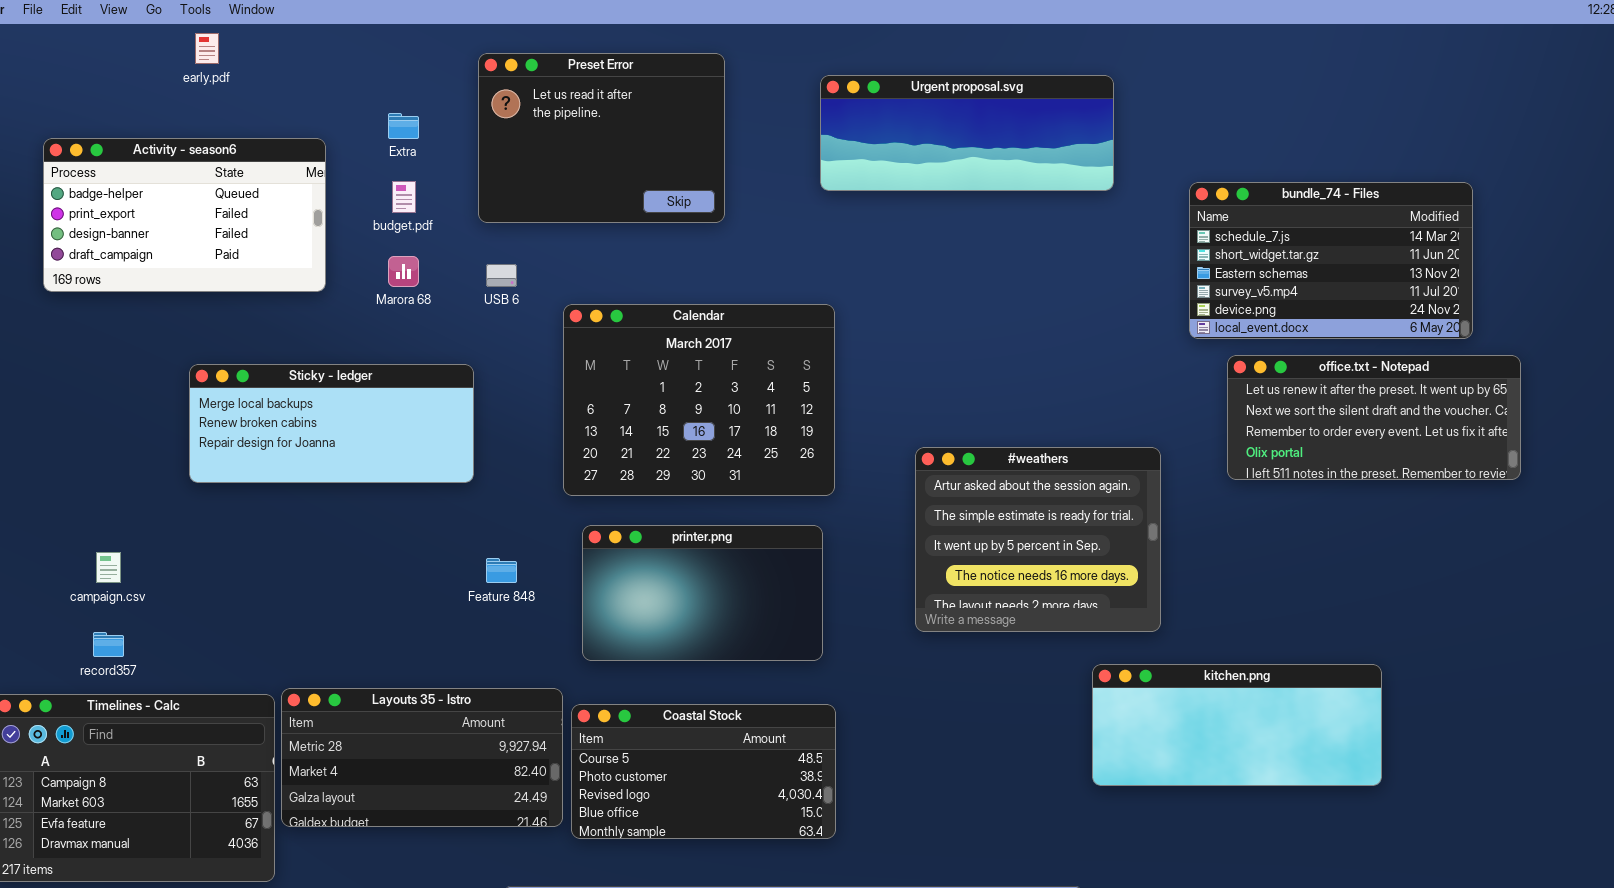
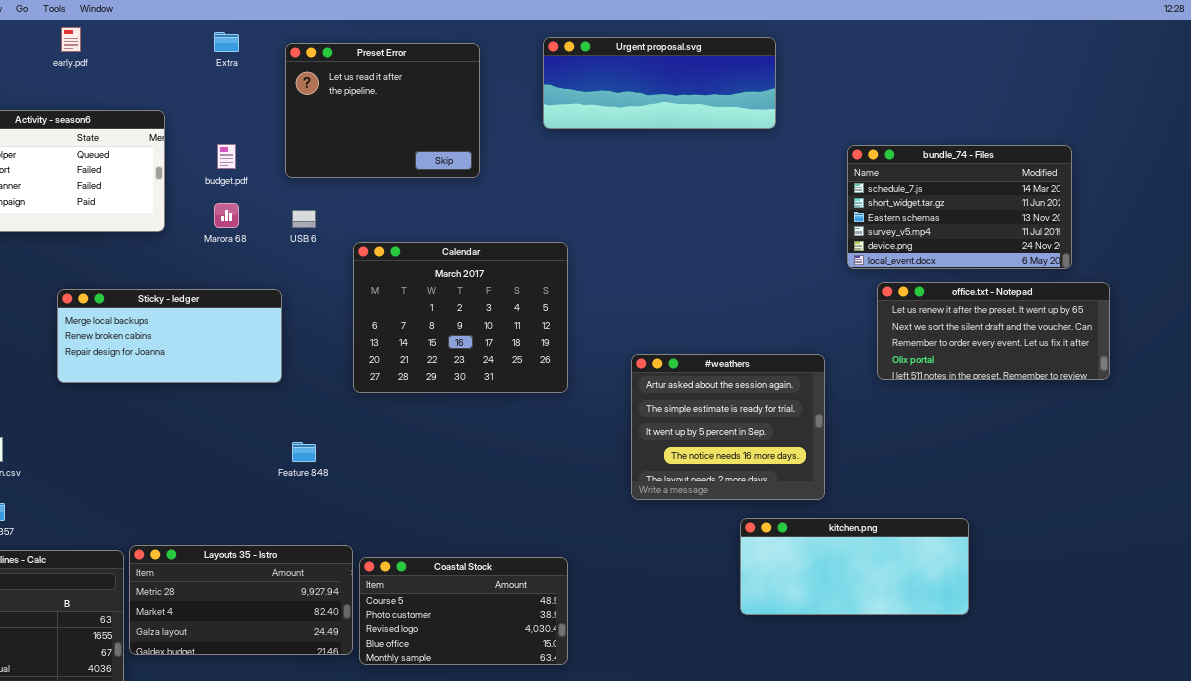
Urgent proposal.svg: [820,75,1114,191] -> [543,37,776,129], moved
Extra: [388,113,419,139] -> [214,32,239,52], moved
printer.png: [582,525,823,661] -> none, closed
kitchen.png: [1092,664,1382,786] -> [740,518,969,615], moved

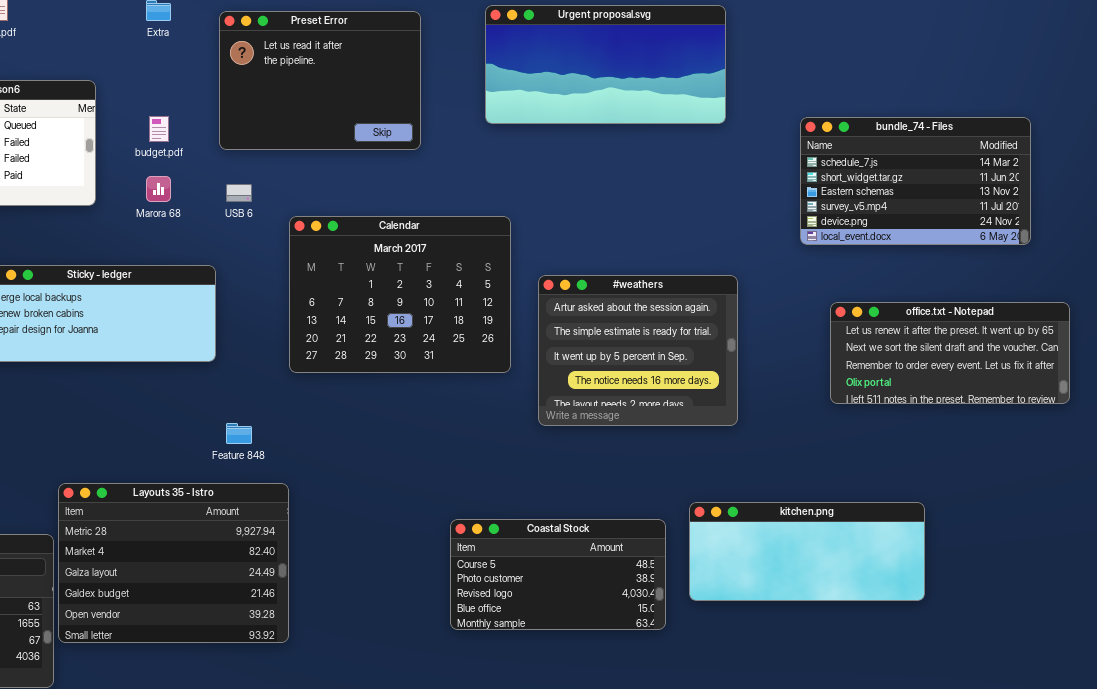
Urgent proposal.svg: [543,37,776,129] -> [485,5,726,124], resized
office.txt - Notepad: [877,282,1110,380] -> [830,302,1070,404], moved
#weathers: [631,354,825,500] -> [538,275,738,426], moved
Layouts 35 - Istro: [129,545,353,655] -> [58,483,289,643], resized
Coastal Stock: [359,557,568,665] -> [450,519,666,630], moved

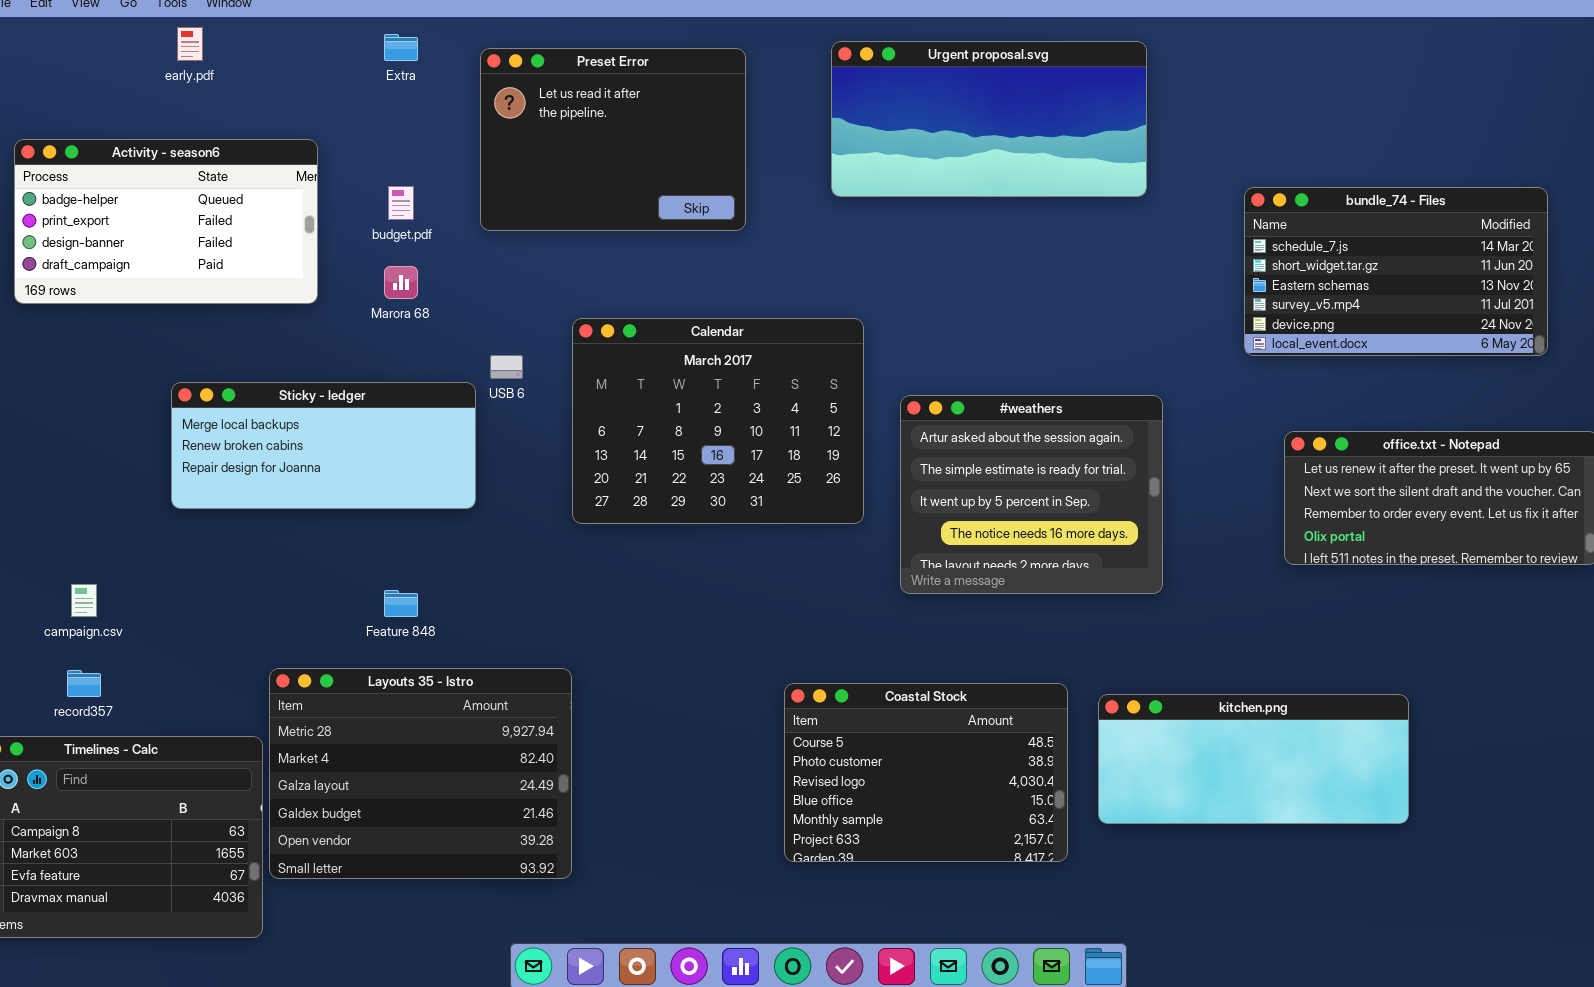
USB 6: [226,184,252,202] -> [490,355,523,379], moved
Feature 848: [226,423,252,444] -> [384,590,418,617], moved
Coastal Stock: [450,519,666,630] -> [784,683,1068,862], resized

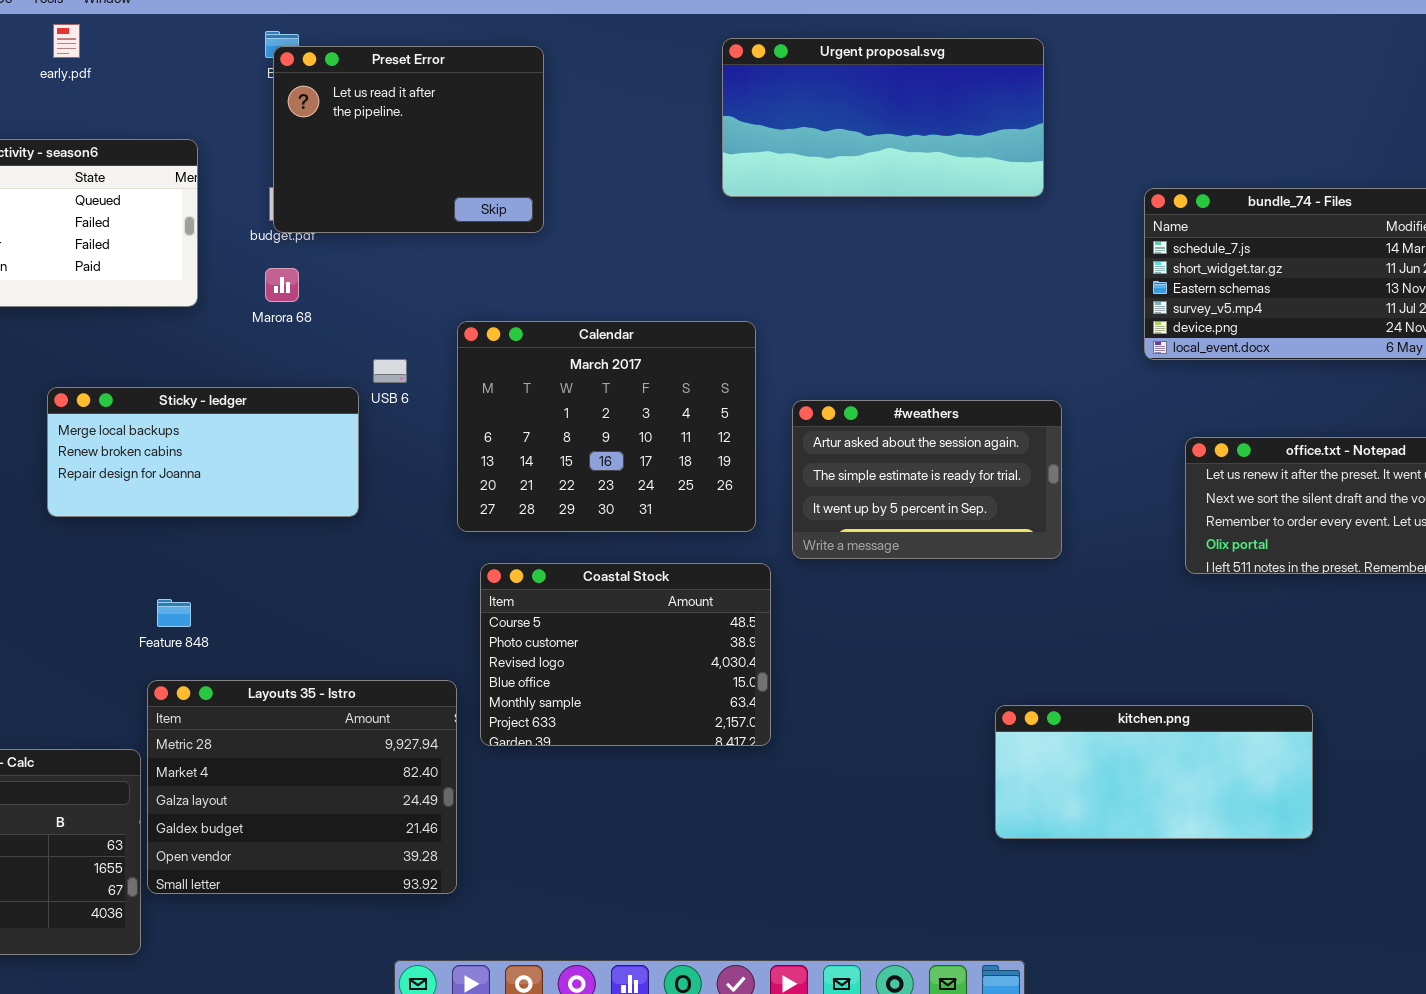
Preset Error: [480,48,746,231] -> [273,46,544,233], moved
#weathers: [900,395,1163,594] -> [792,400,1062,559], resized
Feature 848: [384,590,418,617] -> [157,599,191,627], moved
Coastal Stock: [784,683,1068,862] -> [480,563,771,746], moved

